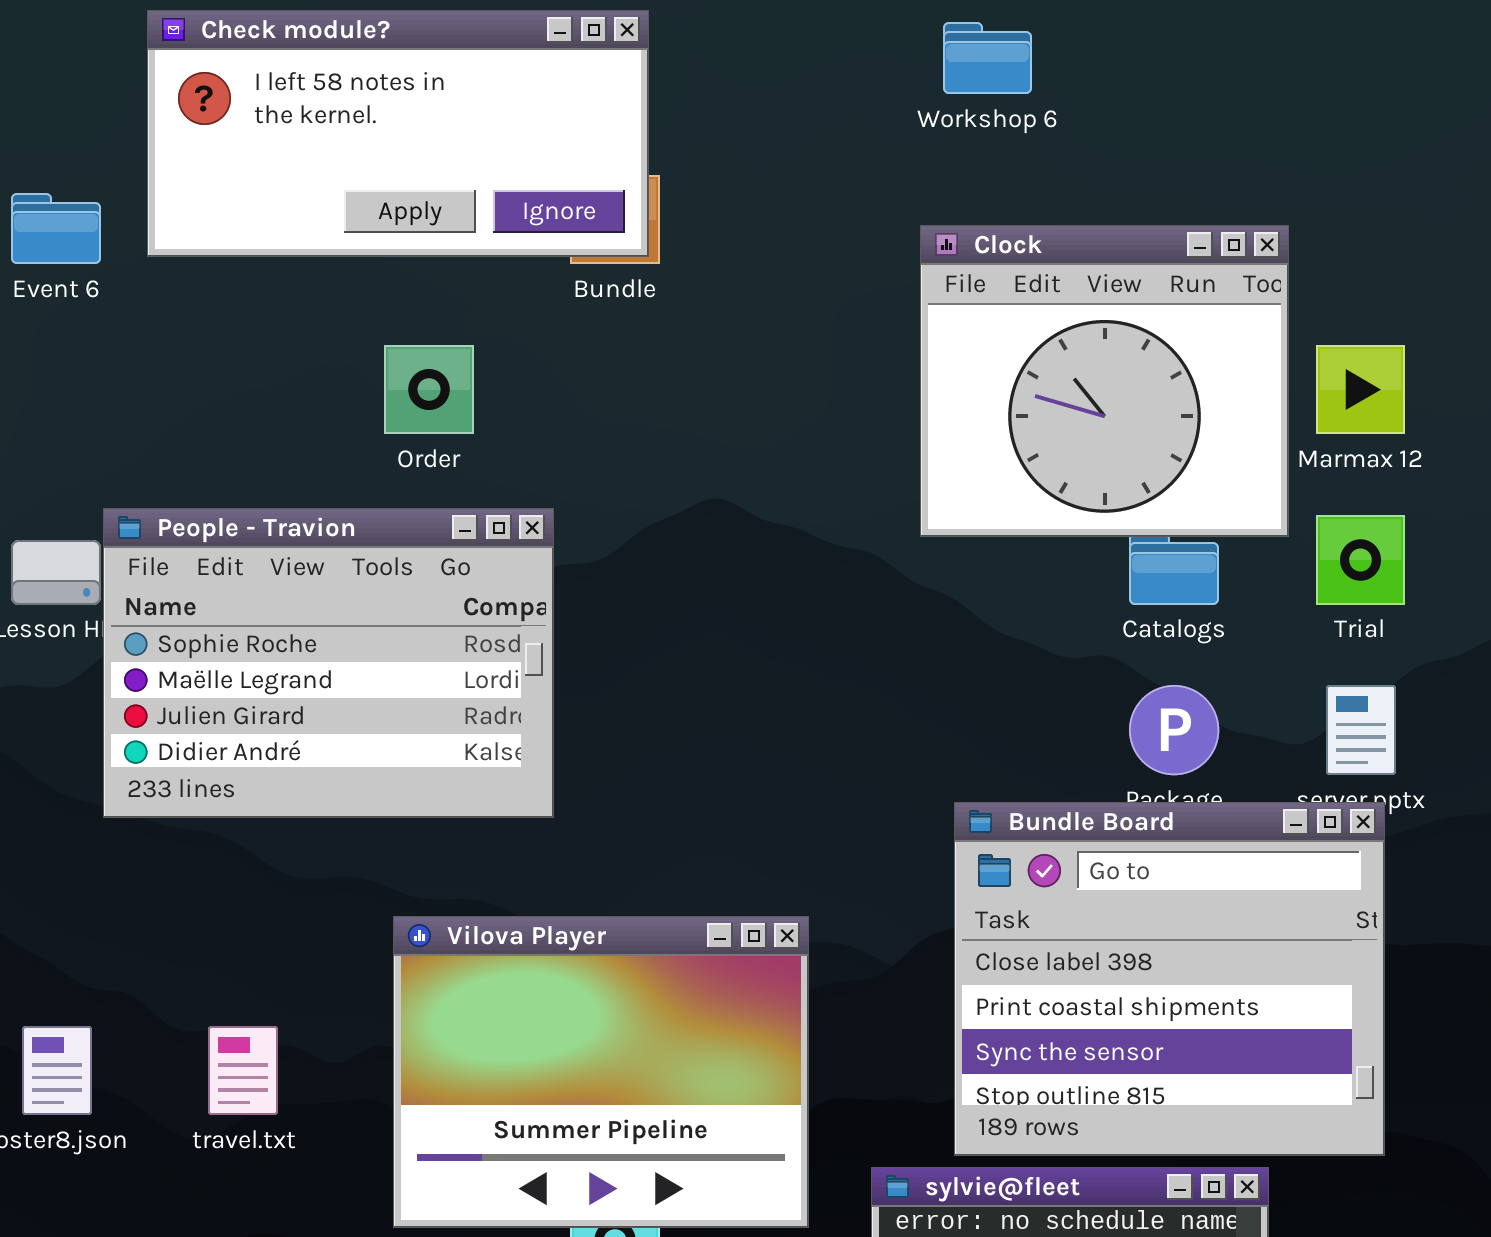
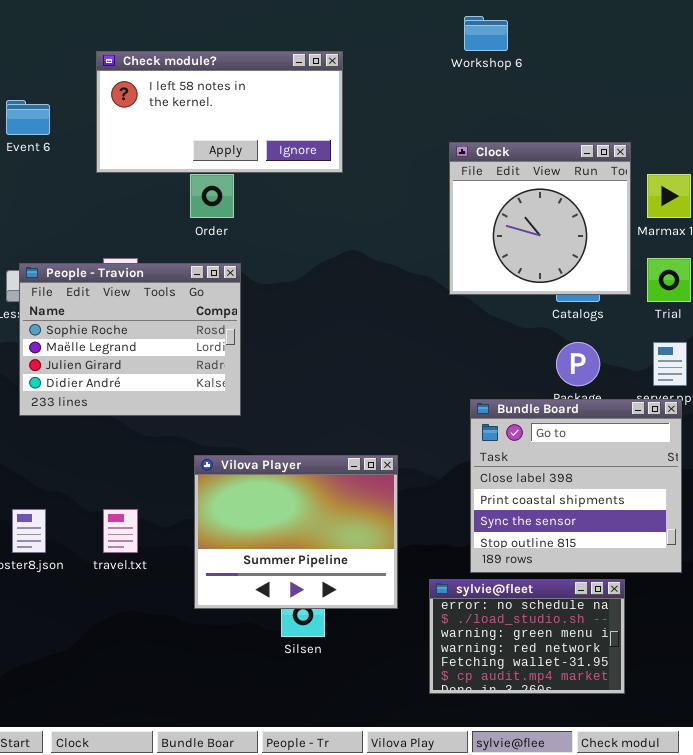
Check module?: [147,10,649,257] -> [96,51,343,173], moved
Clock: [920,225,1289,537] -> [449,142,631,295], moved
People - Travion: [103,508,554,818] -> [19,263,241,416], moved

